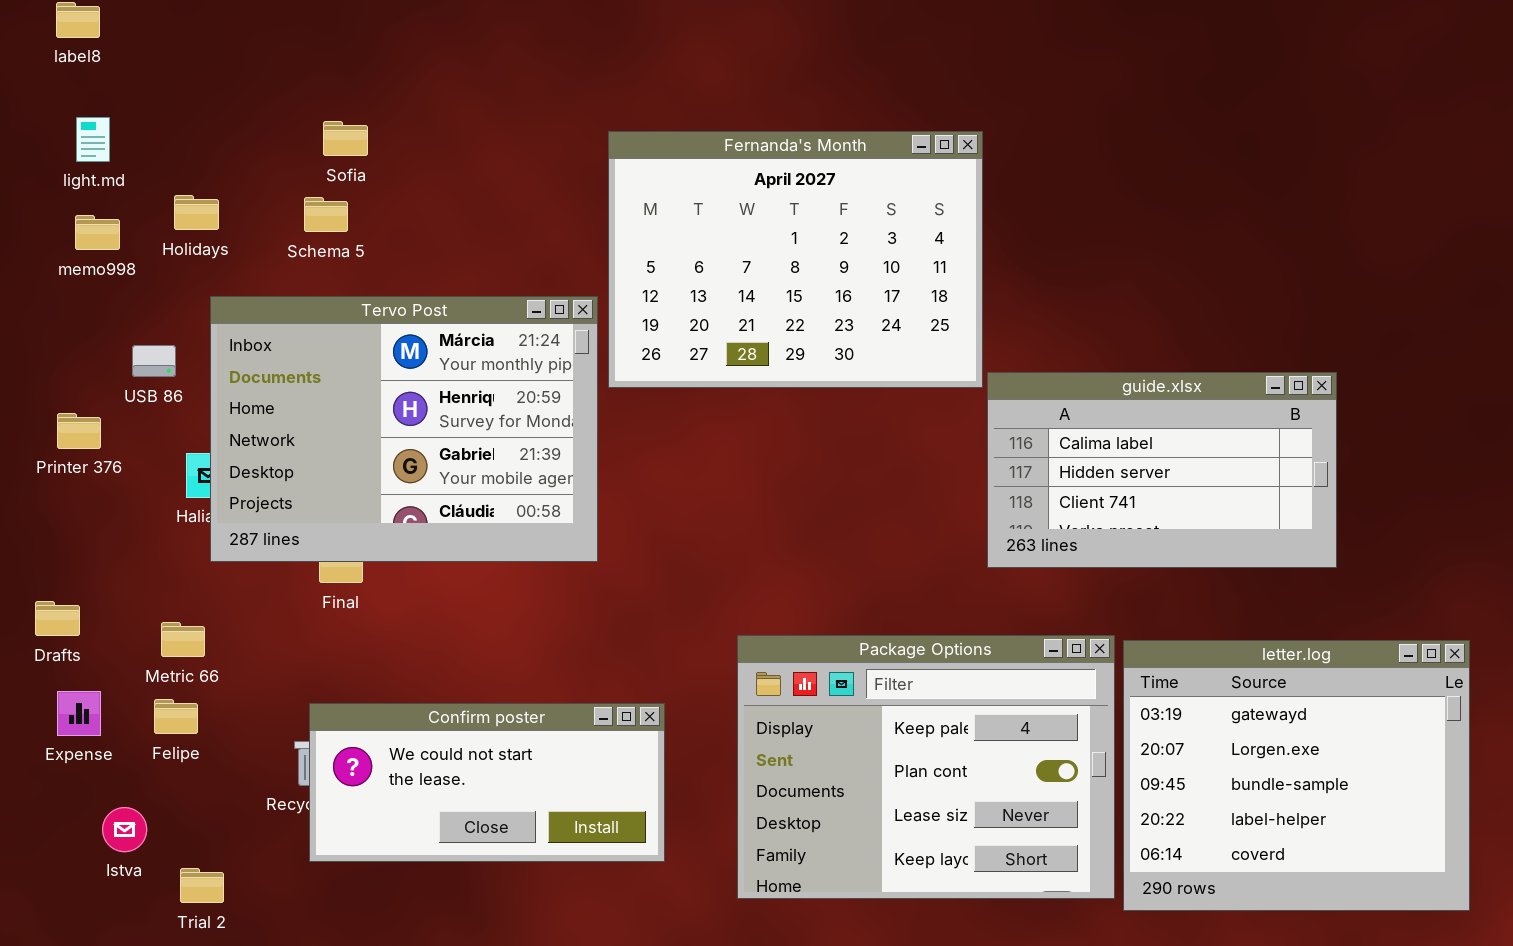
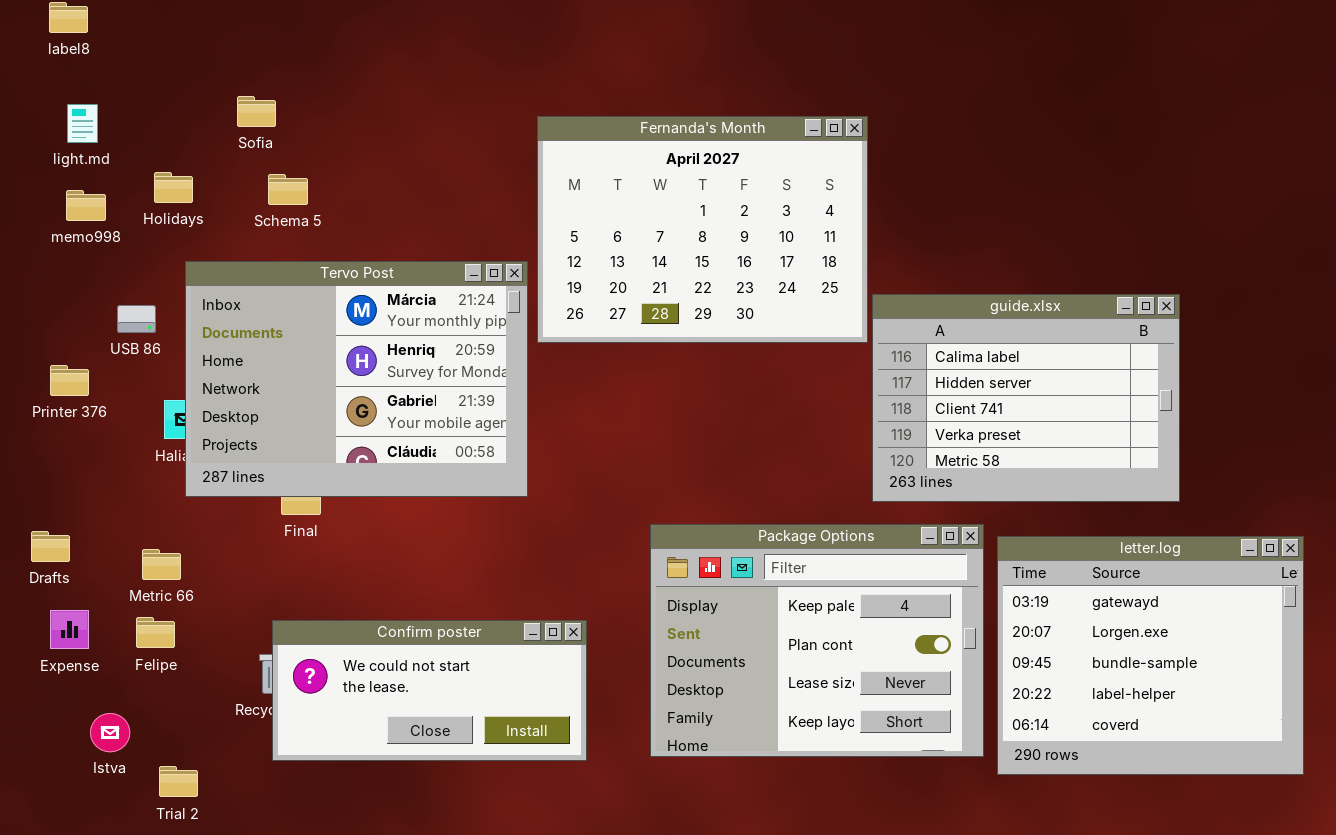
Sofia: [323,121,368,156] -> [237,96,276,127], moved
guide.xlsx: [987,372,1337,568] -> [872,294,1180,502], resized
Package Options: [737,635,1115,899] -> [650,524,984,757], moved
letter.log: [1123,640,1470,911] -> [997,536,1304,775], moved

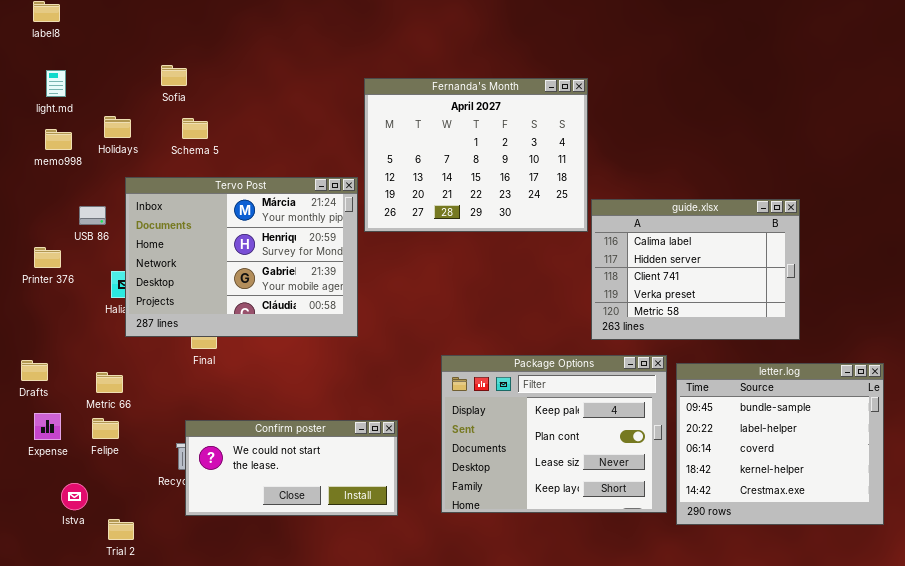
letter.log: [997,536,1304,775] -> [676,363,884,525], scrolled down 2 rows

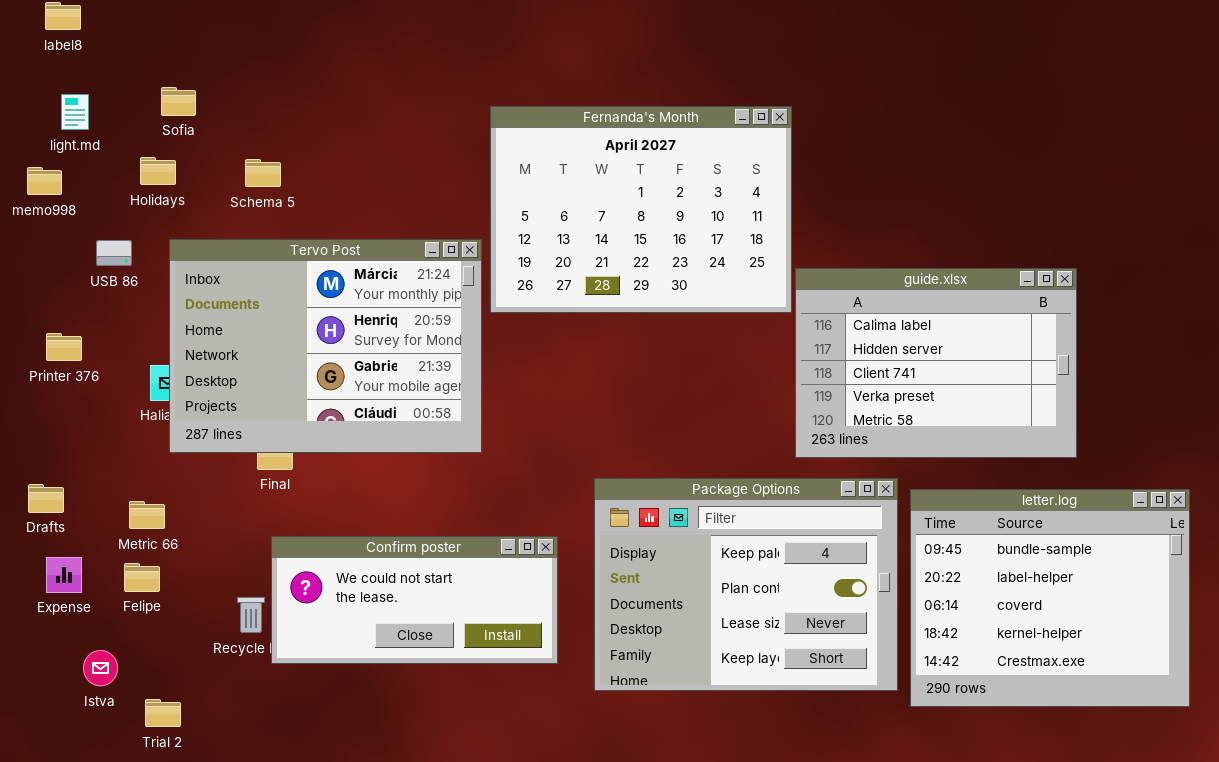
Sofia: [161,65,187,86] -> [161,87,196,116], moved
memo998: [45,129,72,150] -> [27,167,62,195], moved
USB 86: [79,206,106,225] -> [96,240,132,266], moved
Confirm poster: [185,420,398,516] -> [271,536,558,664], moved

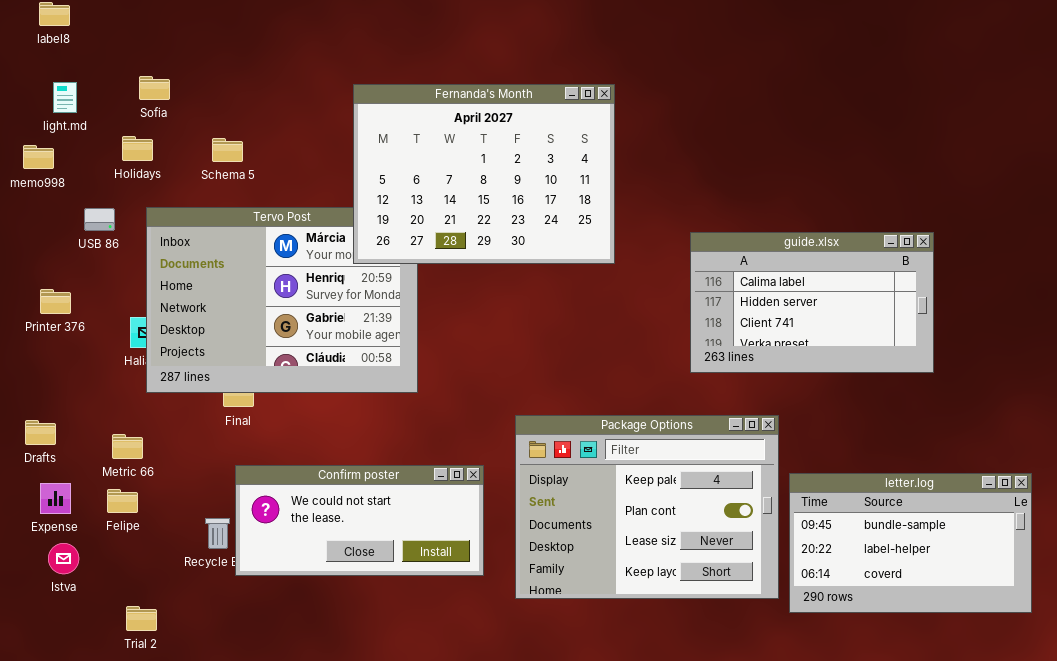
Fernanda's Month: [490,106,792,313] -> [353,84,615,264], moved
guide.xlsx: [795,268,1077,458] -> [690,232,934,373], resized
letter.log: [910,489,1190,707] -> [789,473,1032,613], resized
Istva: [83,650,118,686] -> [48,543,79,574], moved

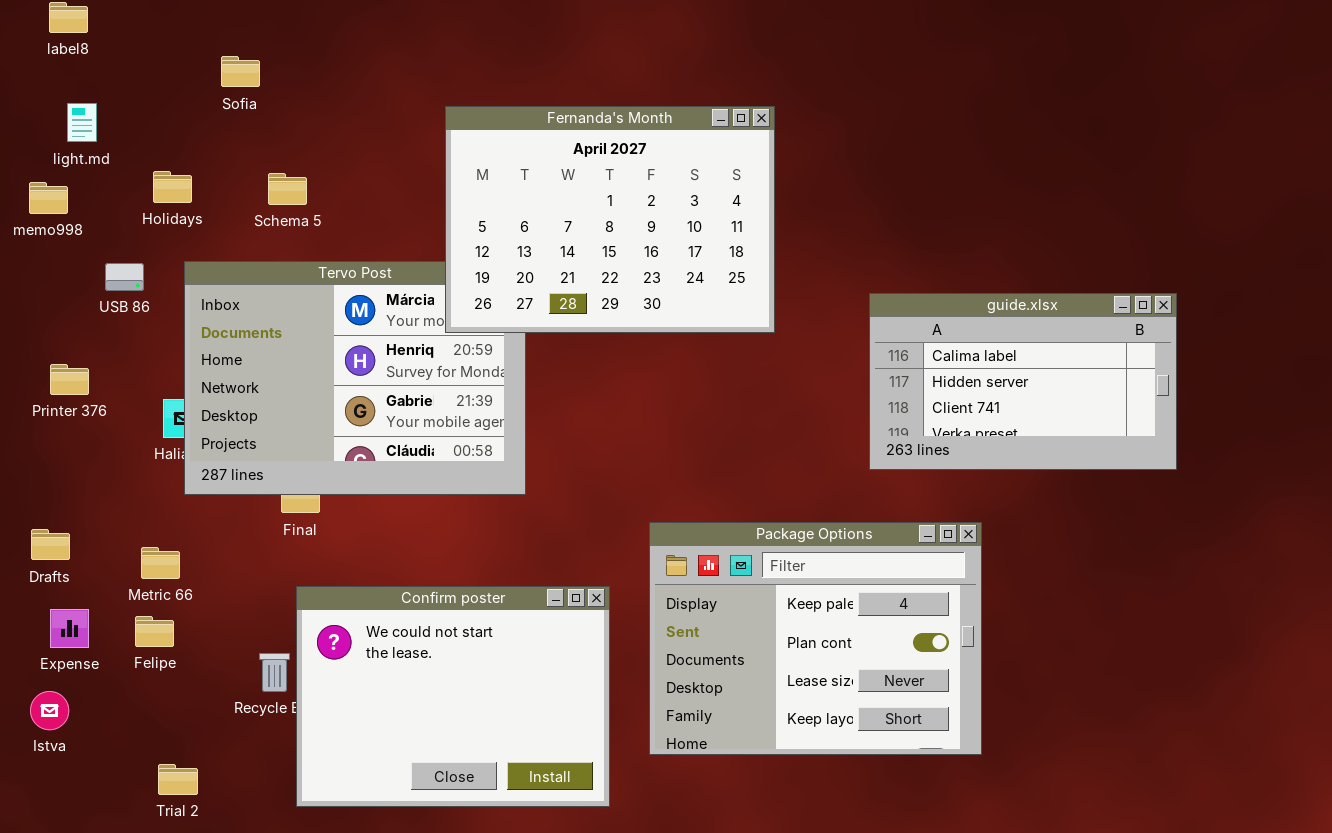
Sofia: [139,76,170,100] -> [221,56,260,87], moved
Confirm poster: [235,465,484,576] -> [296,586,610,807], resized
letter.log: [789,473,1032,613] -> none, closed
Istva: [48,543,79,574] -> [30,691,69,730], moved

